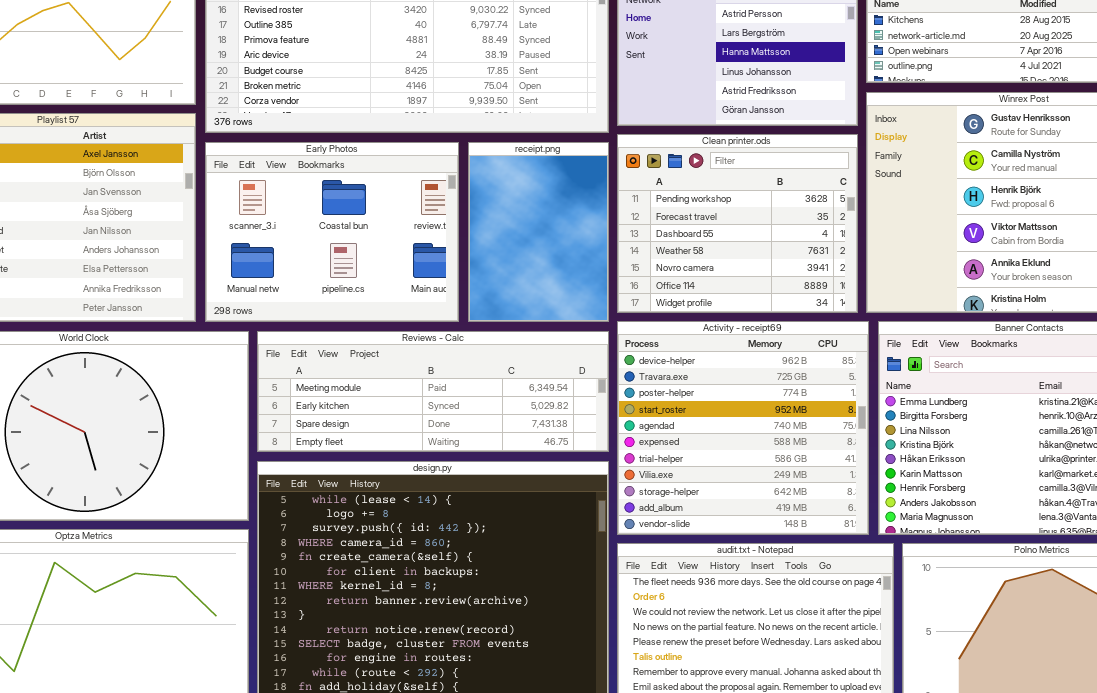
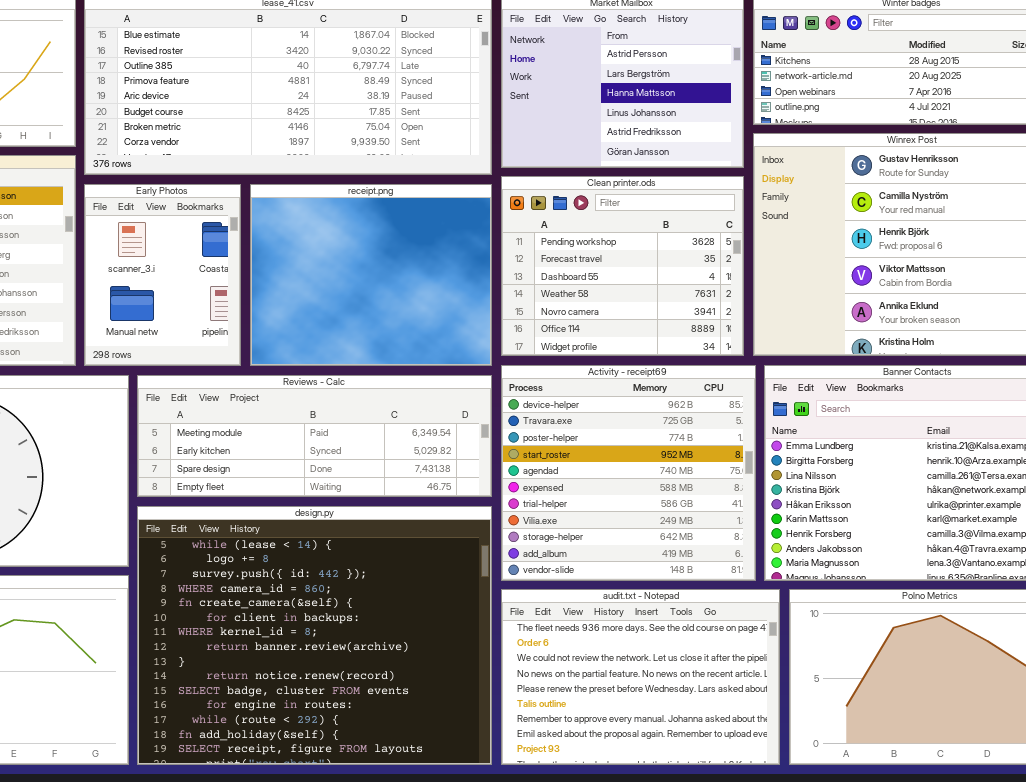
Early Photos: [205,142,459,322] -> [84,184,241,366], resized
receipt.png: [468,142,609,322] -> [250,184,492,366], resized

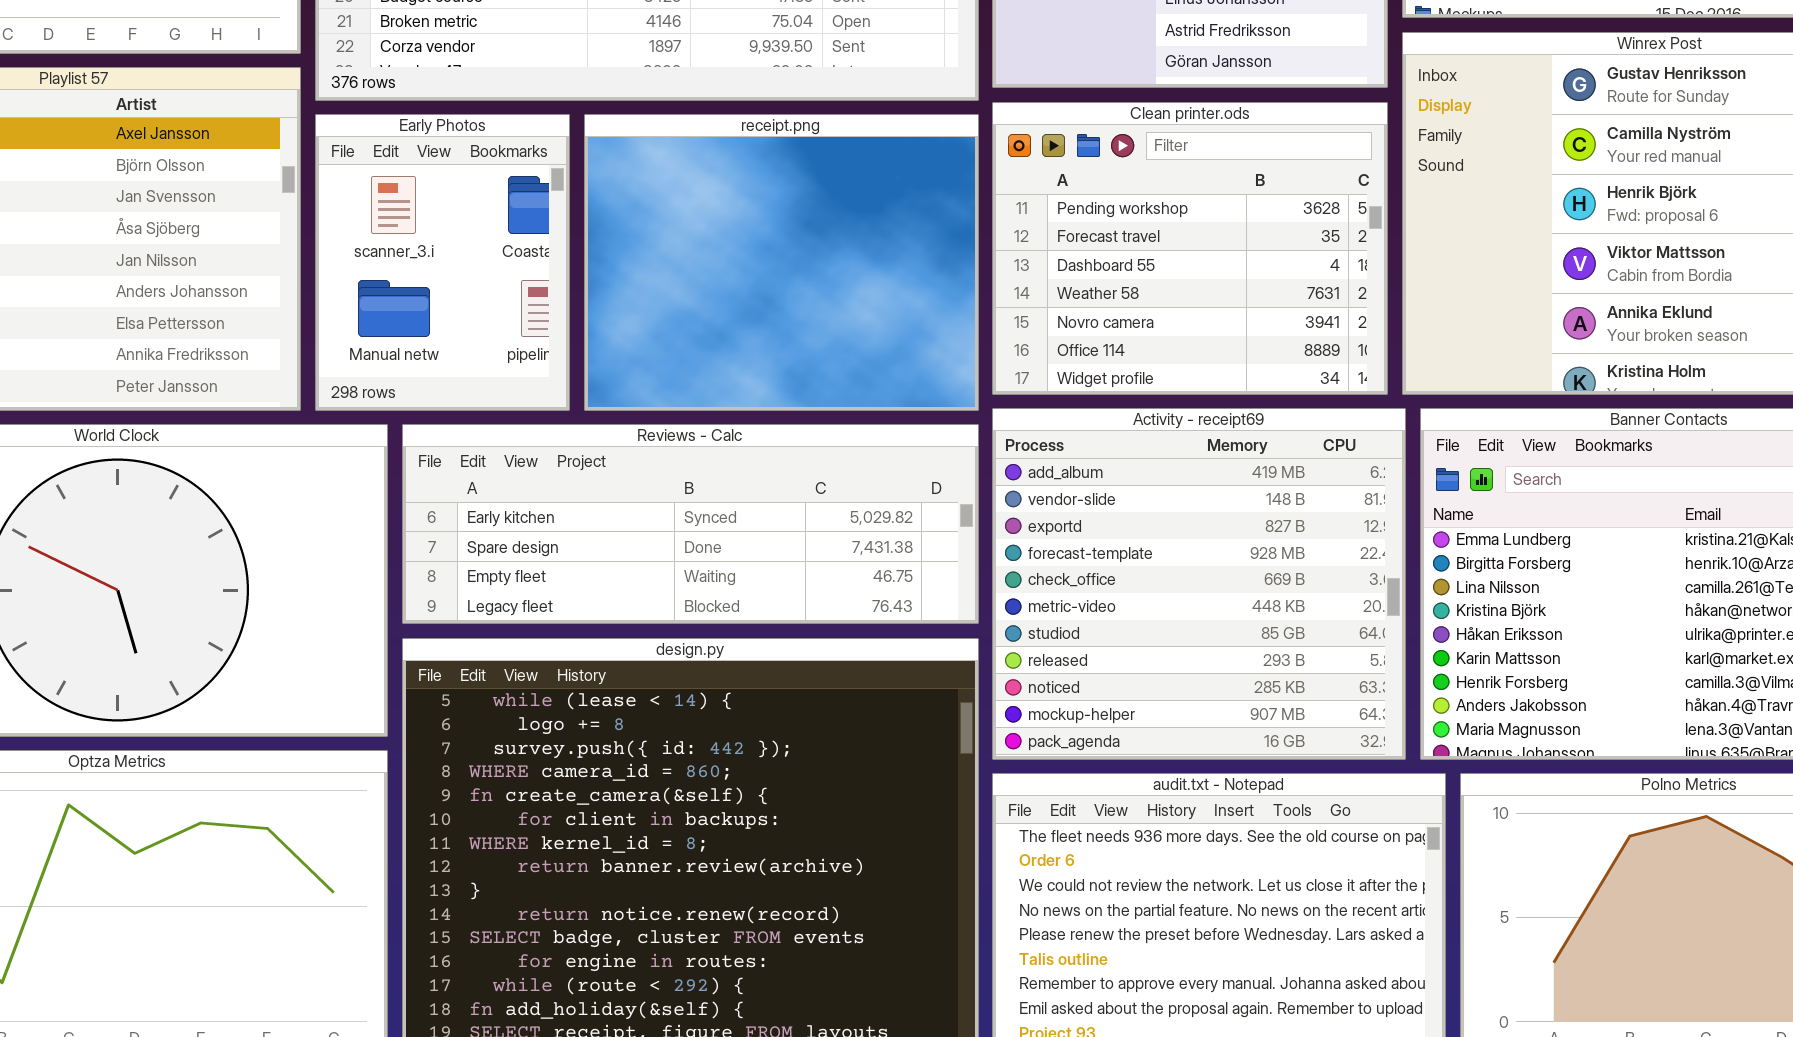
Activity - receipt69: [501,365,756,581] -> [992,408,1406,760], scrolled down 9 rows
Reviews - Calc: [137,375,492,497] -> [402,424,979,624], scrolled down 1 row

